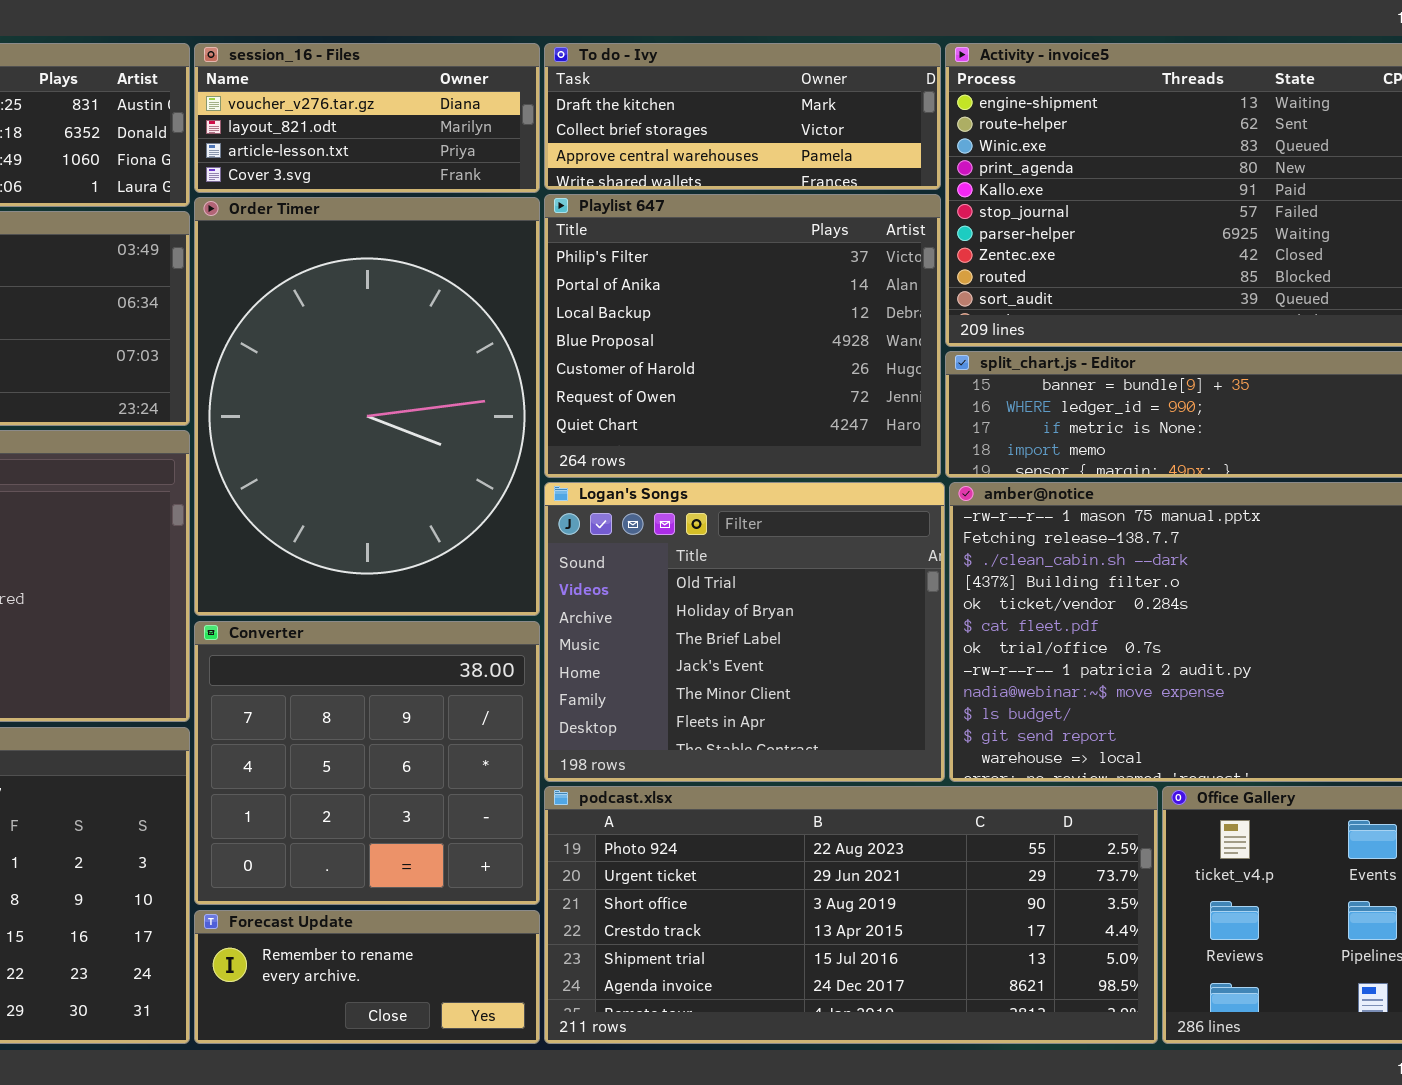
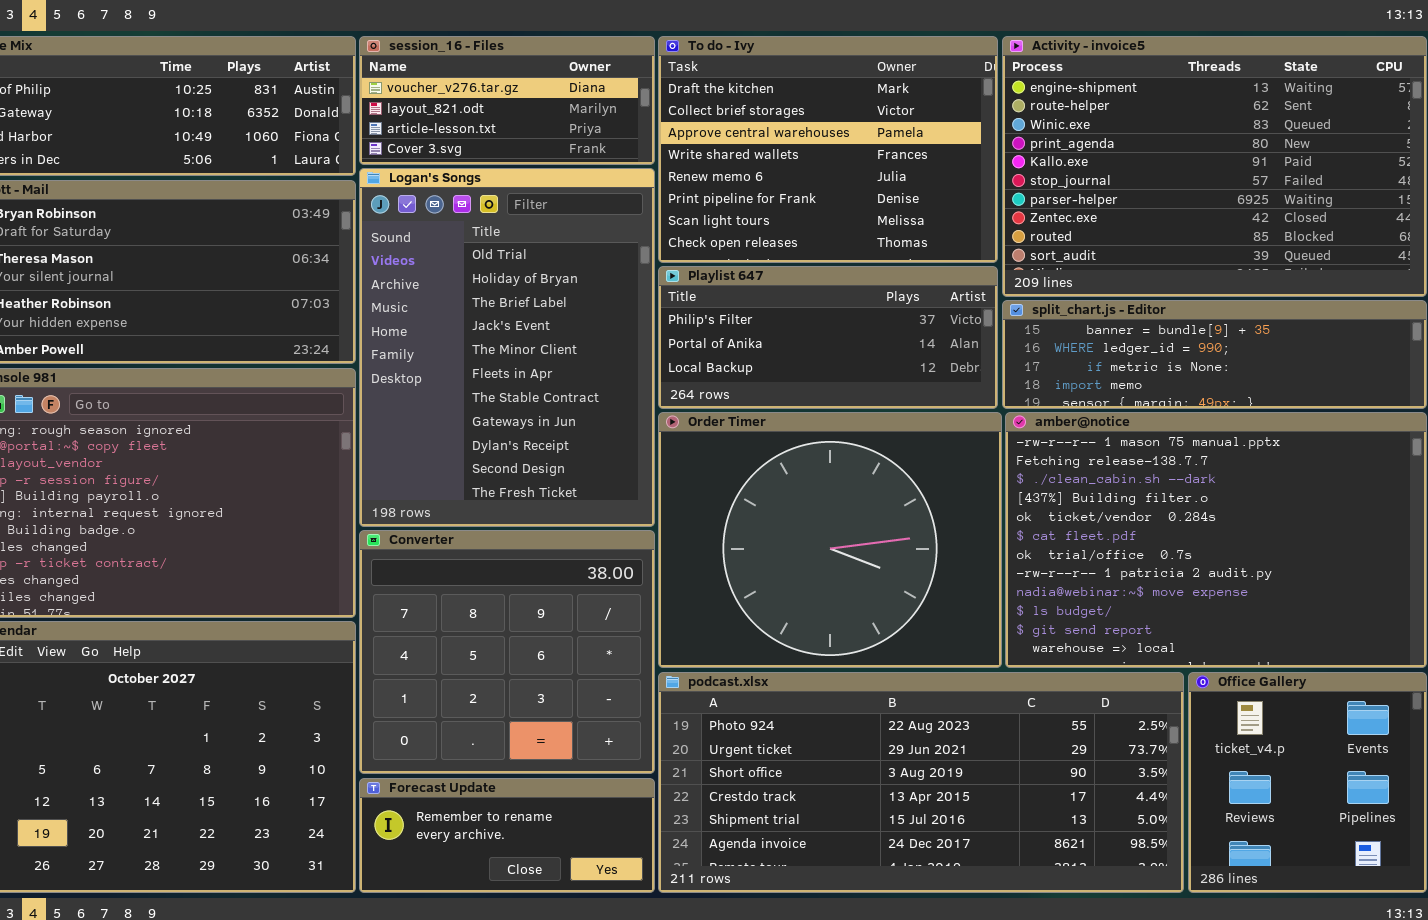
To do - Ivy: [544,43,941,190] -> [658,36,998,263], resized
Playlist 647: [544,194,941,478] -> [658,266,998,409], resized
Order Timer: [194,197,540,616] -> [658,412,1002,668], moved, resized
Logan's Songs: [544,482,945,782] -> [359,168,655,527], moved, resized

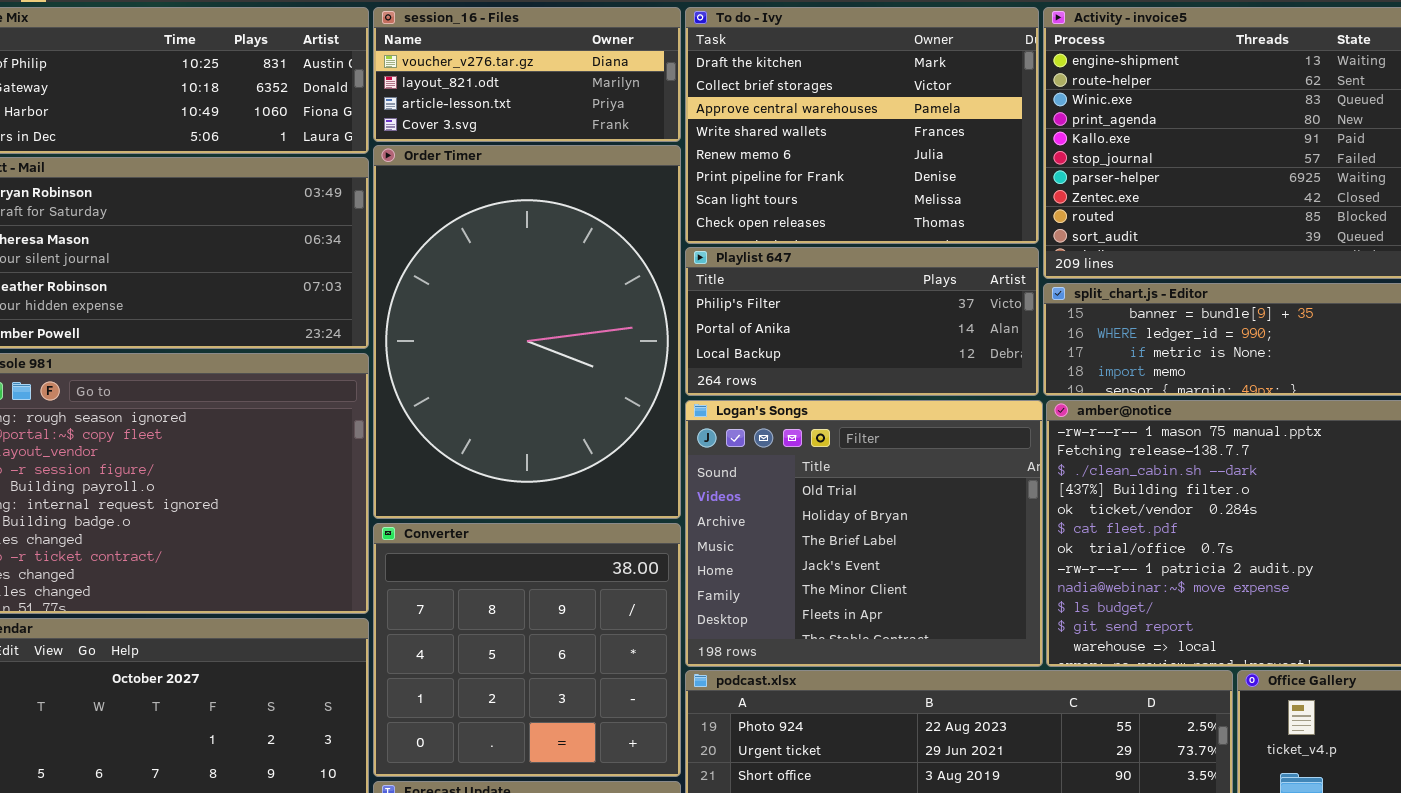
Logan's Songs: [359,168,655,527] -> [685,400,1043,667], moved, resized
Order Timer: [658,412,1002,668] -> [373,145,681,519], moved, resized

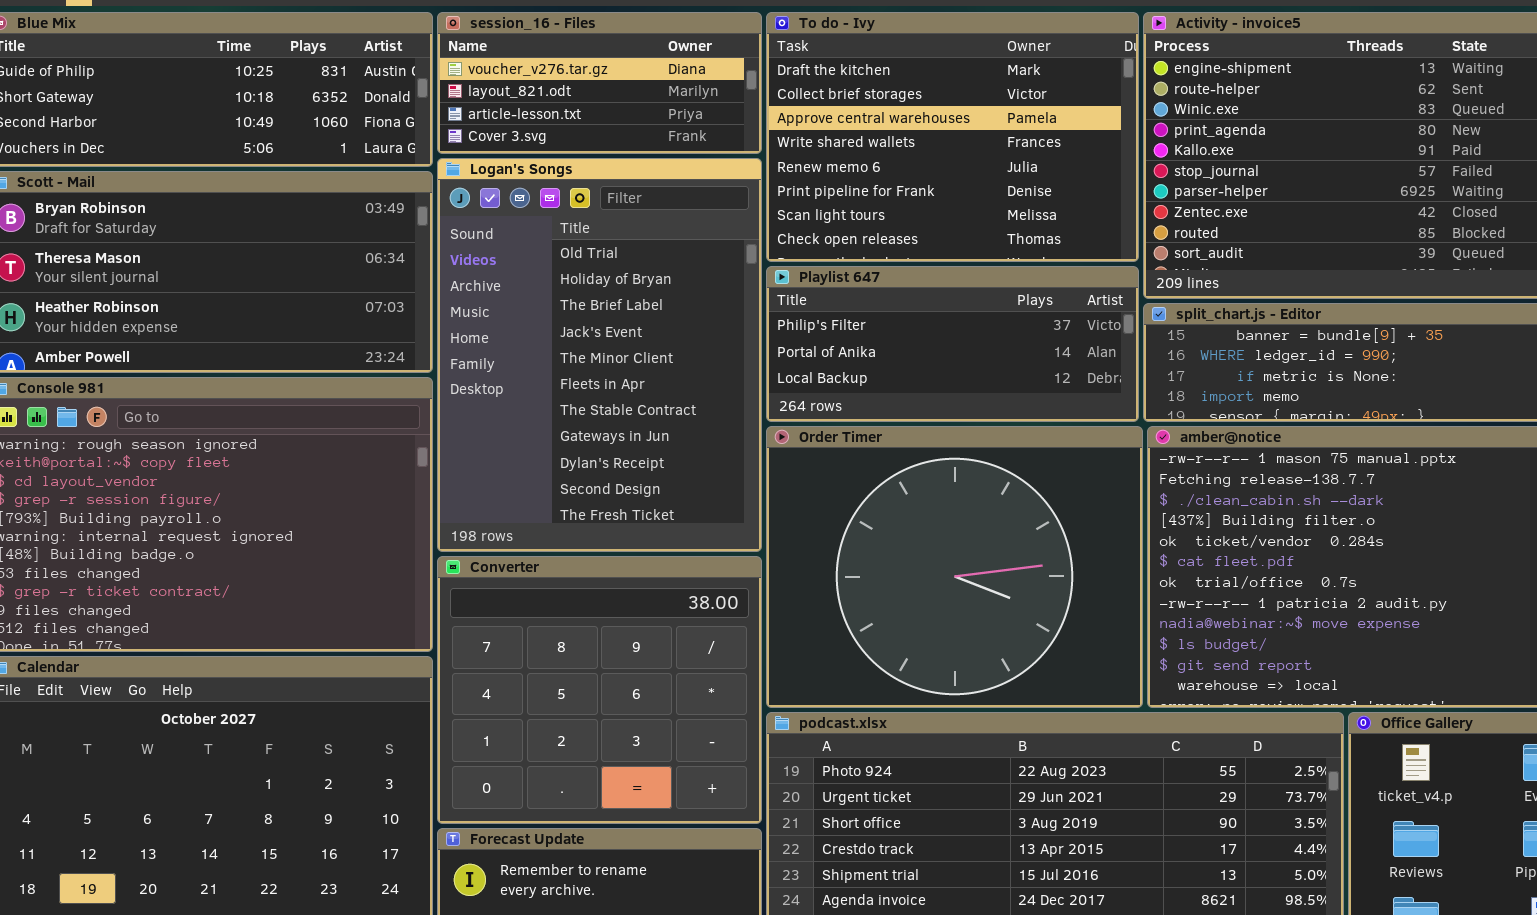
Order Timer: [373,145,681,519] -> [766,426,1143,708], moved, resized
Logan's Songs: [685,400,1043,667] -> [437,158,762,552], moved, resized

